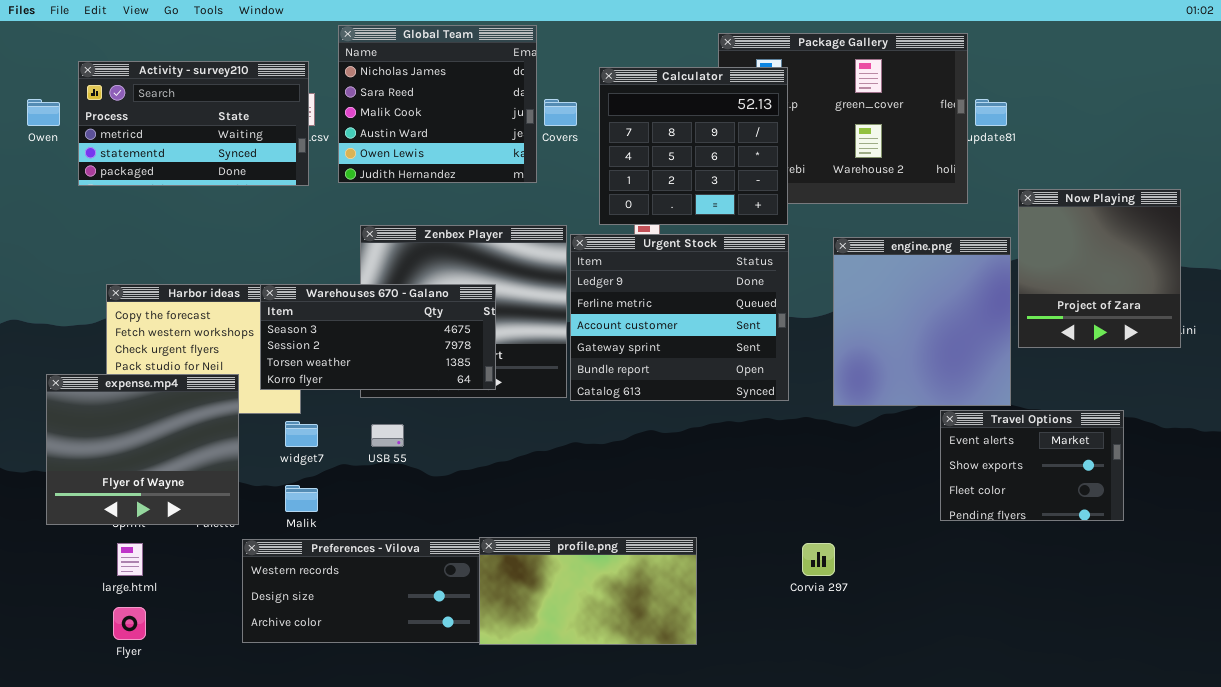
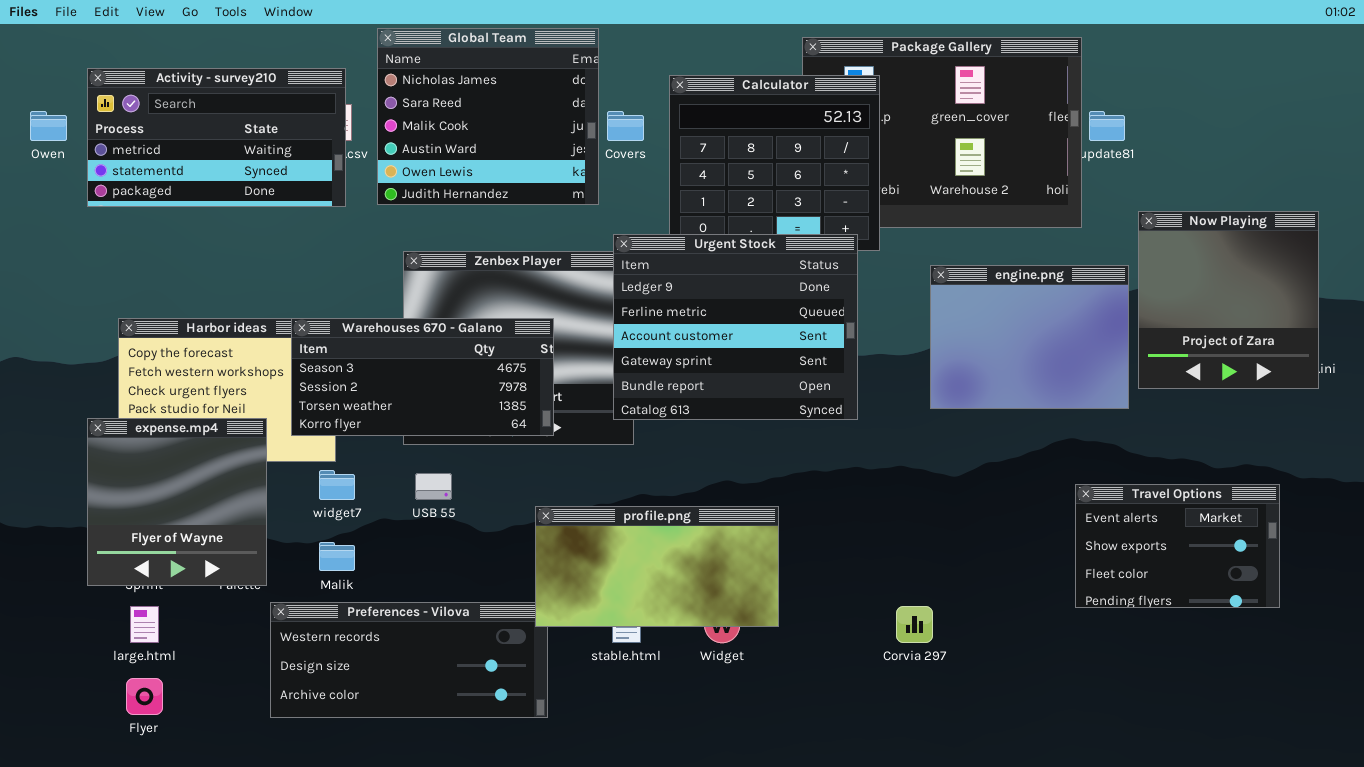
Urgent Stock: [570,234,789,401] -> [613,234,858,420], moved
engine.png: [833,237,1011,406] -> [930,265,1129,409], resized
expense.mp4: [46,374,239,525] -> [87,418,267,586], resized
Travel Options: [940,410,1124,521] -> [1075,484,1280,608], moved
profile.png: [479,537,697,645] -> [535,506,779,627], moved

